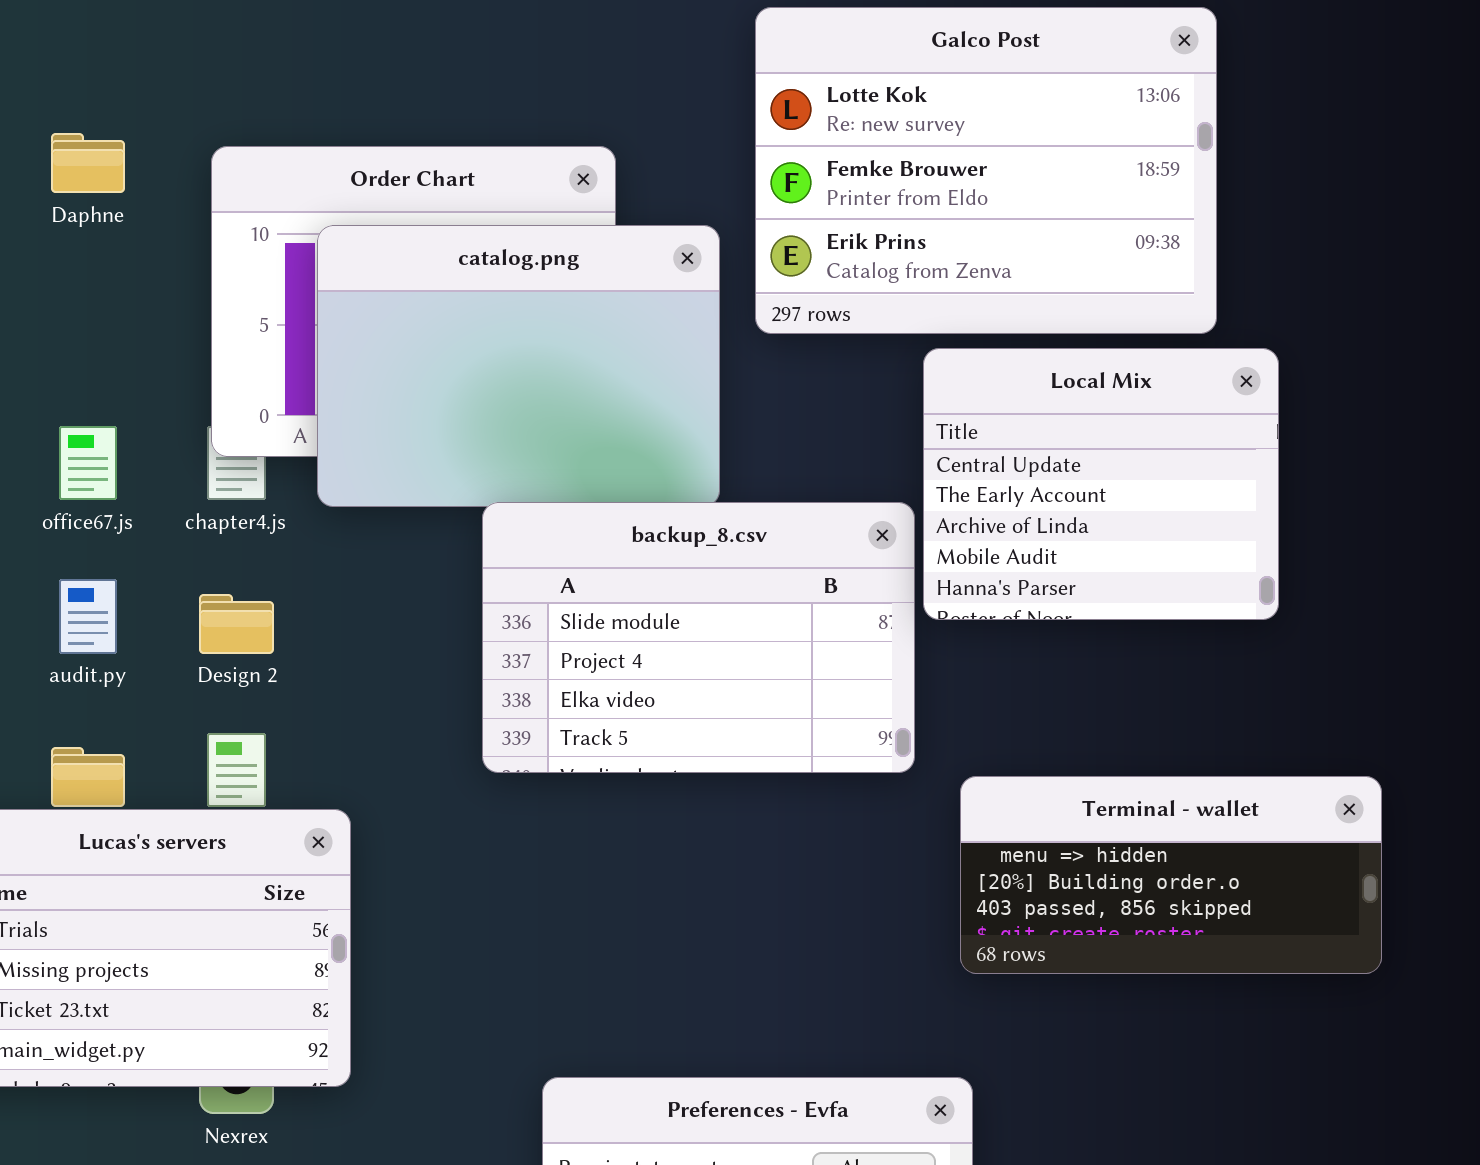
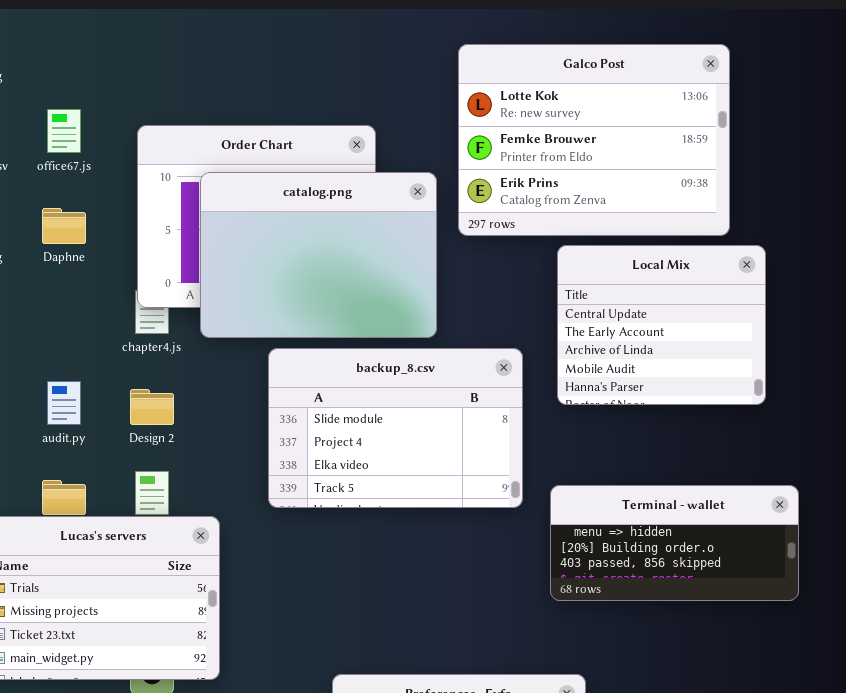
Daphne: [51,133,125,193] -> [42,208,86,244], moved
office67.js: [59,426,117,500] -> [47,109,81,153], moved
backup_8.csv: [482,502,915,773] -> [268,348,523,508], moved
Terminal - wallet: [960,776,1382,974] -> [550,485,799,601], moved

